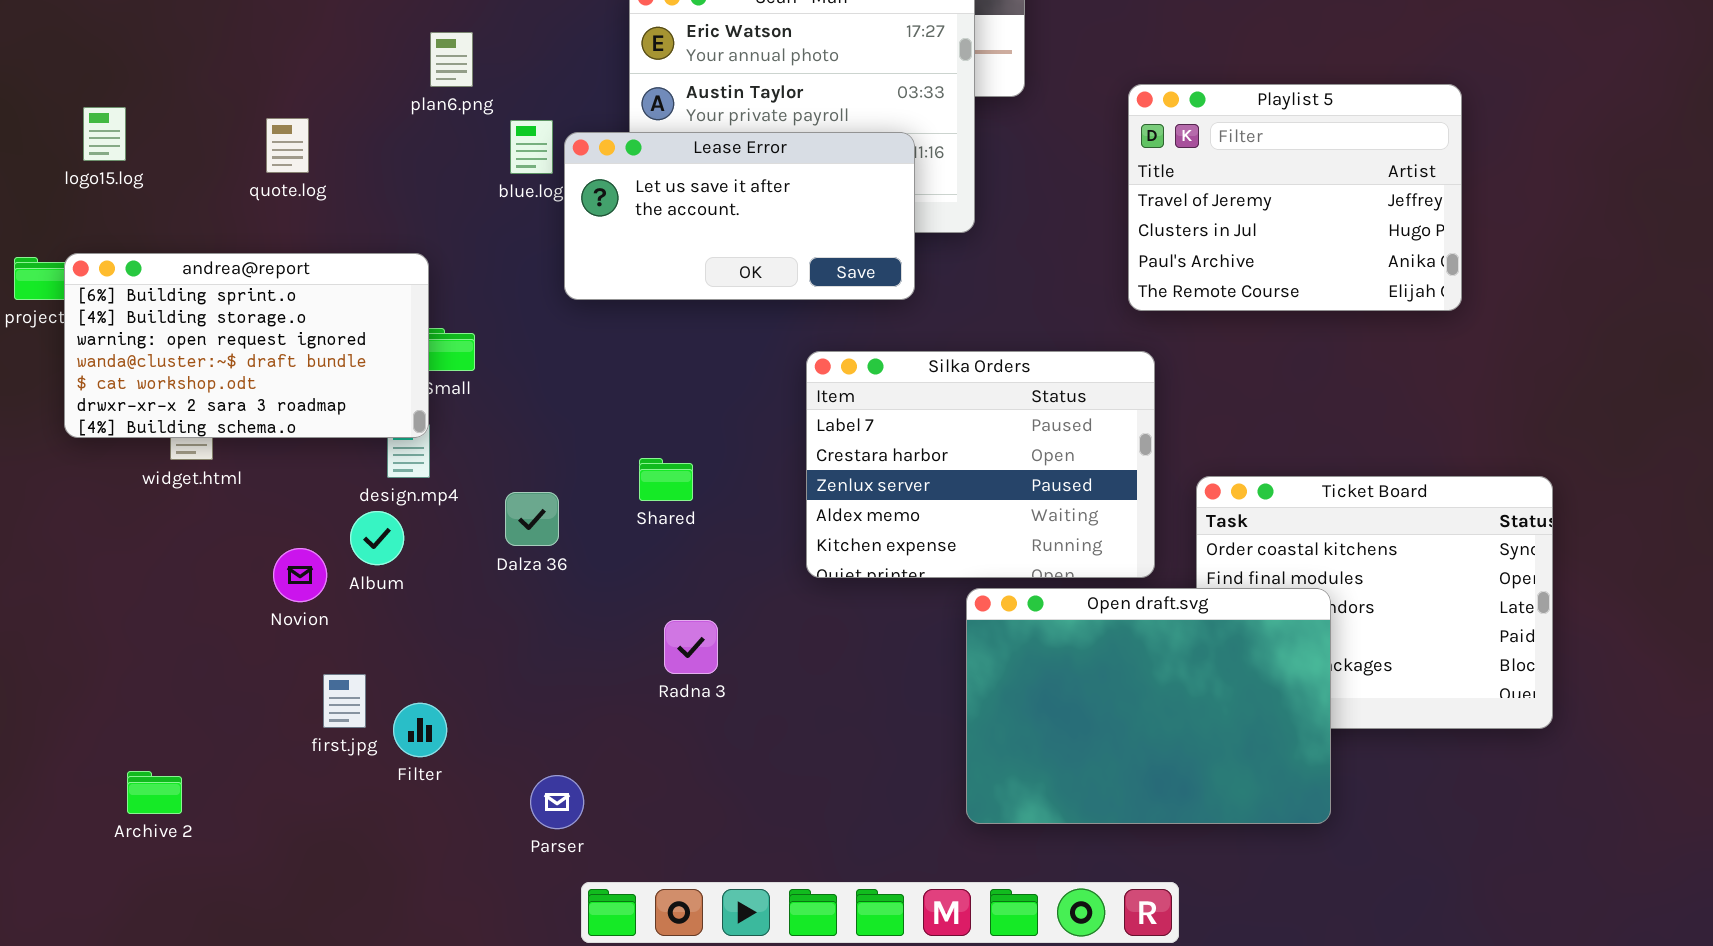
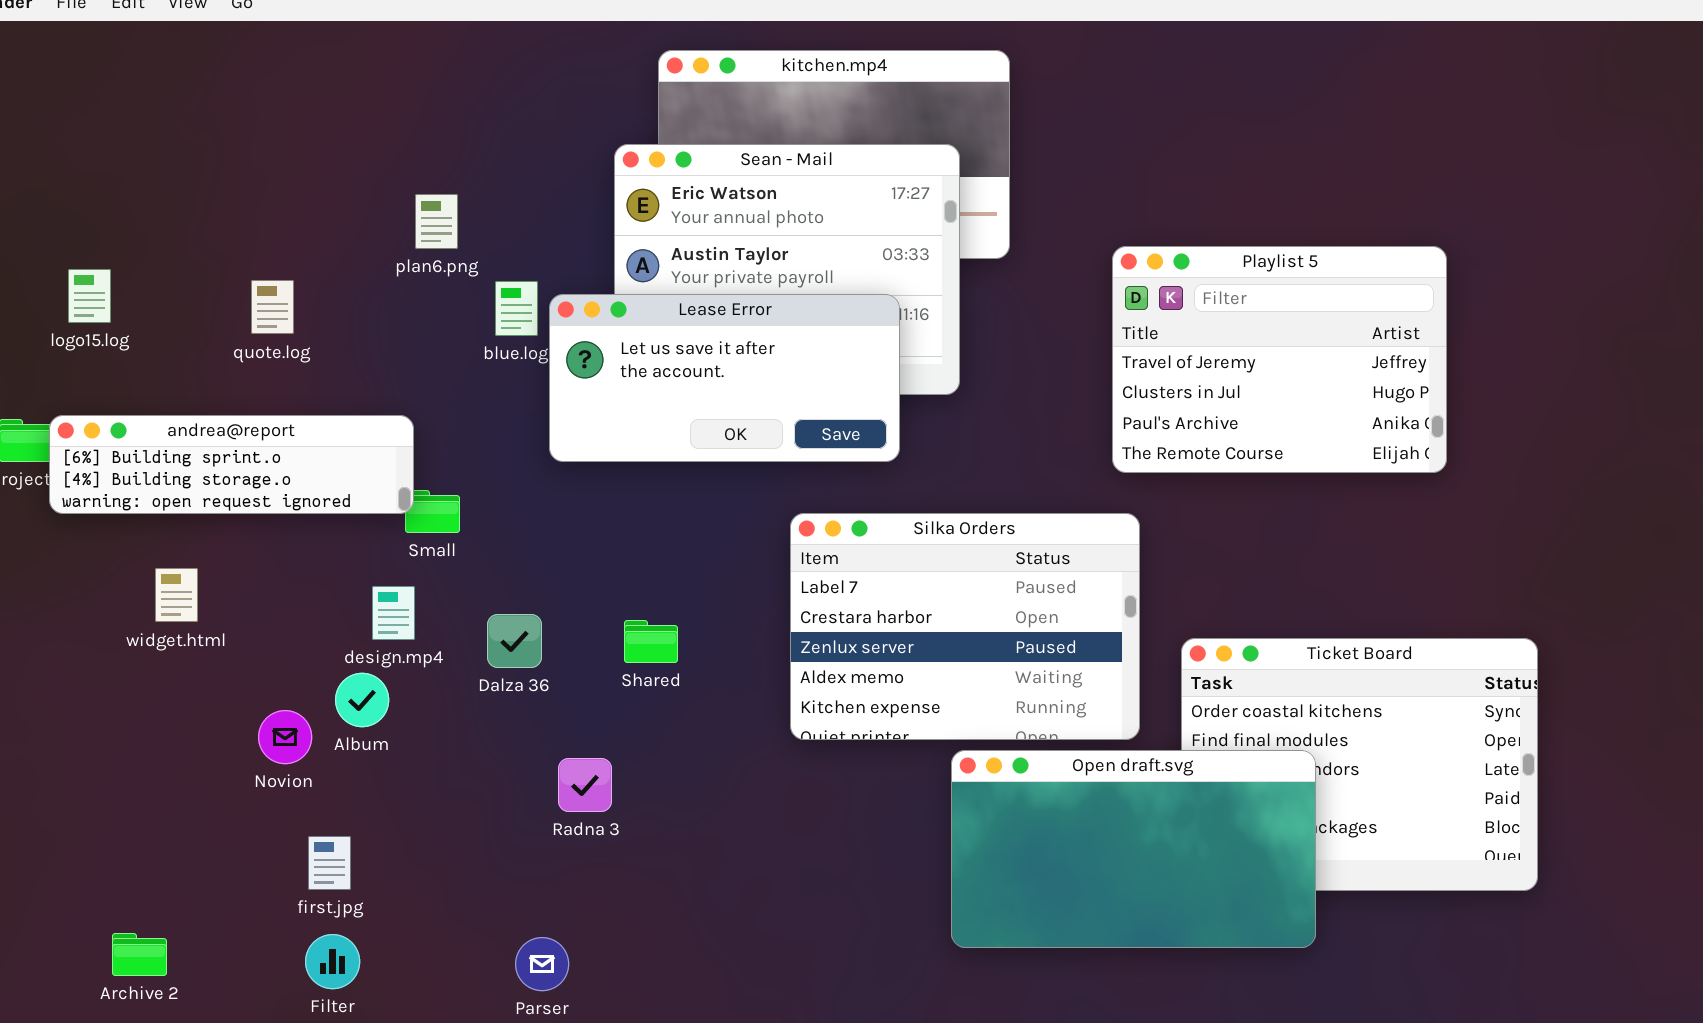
andrea@report: [64,253,429,438] -> [49,415,414,514], resized
Dalza 36: [505,492,559,546] -> [487,614,542,668], moved
Open draft.svg: [966,588,1331,824] -> [951,750,1316,948], resized
Radna 3: [664,620,718,674] -> [558,758,612,812], moved
Filter: [393,703,447,757] -> [305,934,360,989], moved

